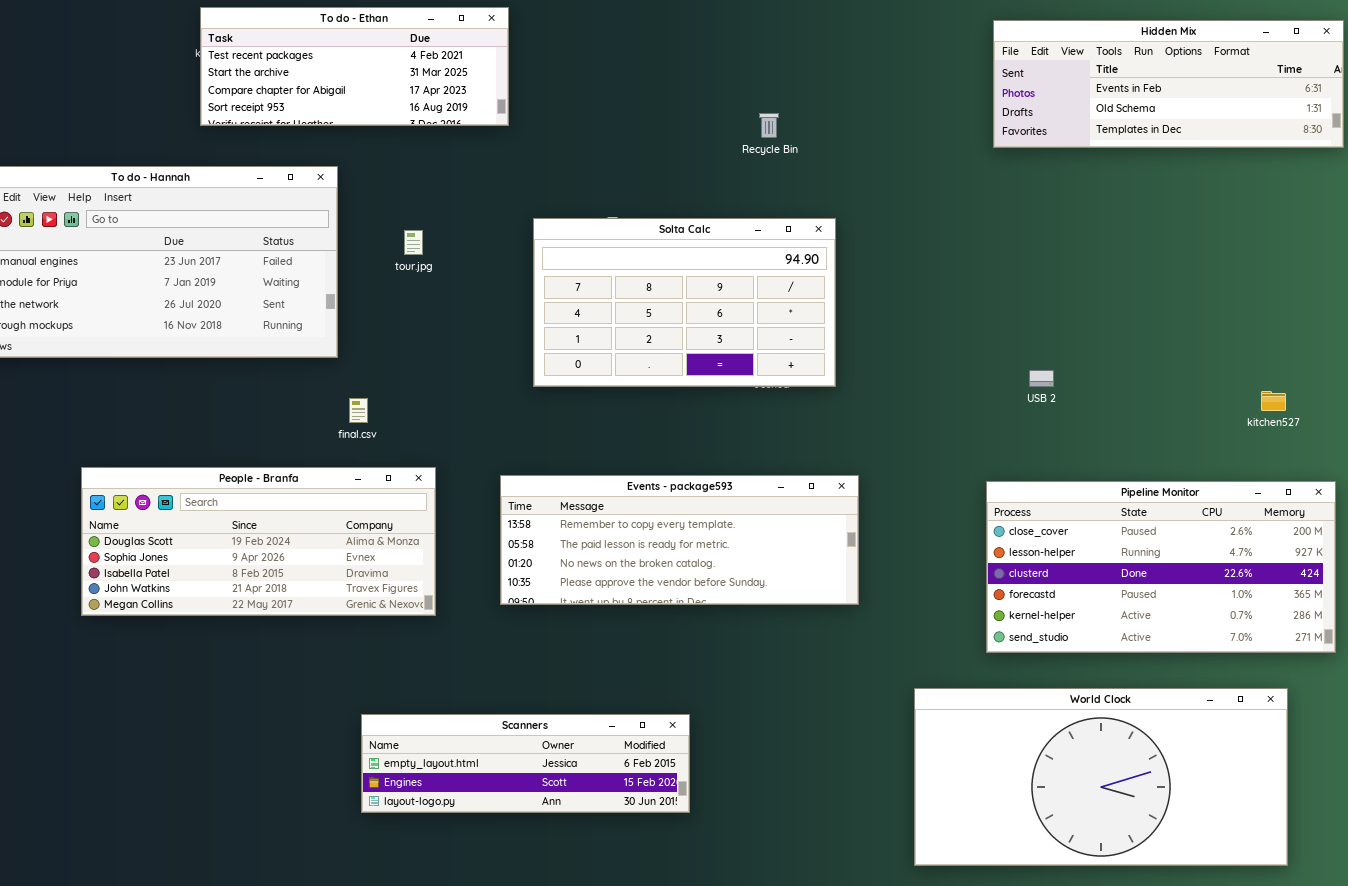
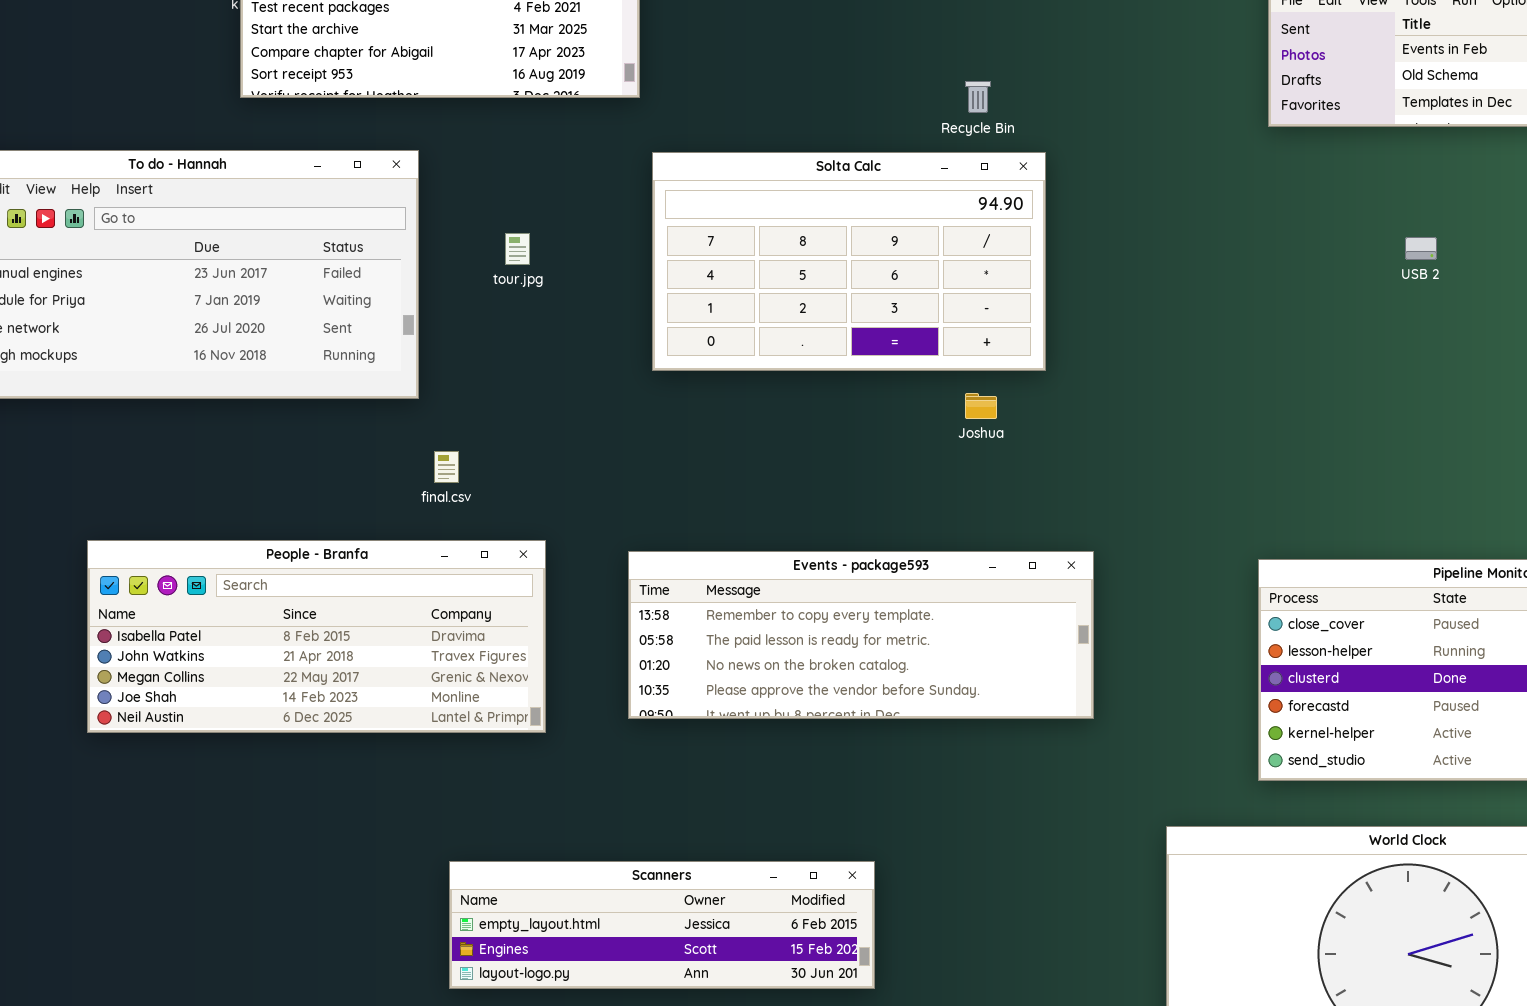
Solta Calc: [533,218,836,387] -> [652,152,1046,371], moved
USB 2: [1029,370,1054,387] -> [1405,237,1437,260], moved
People - Branfa: [81,467,436,616] -> [87,540,546,733], scrolled down 2 rows

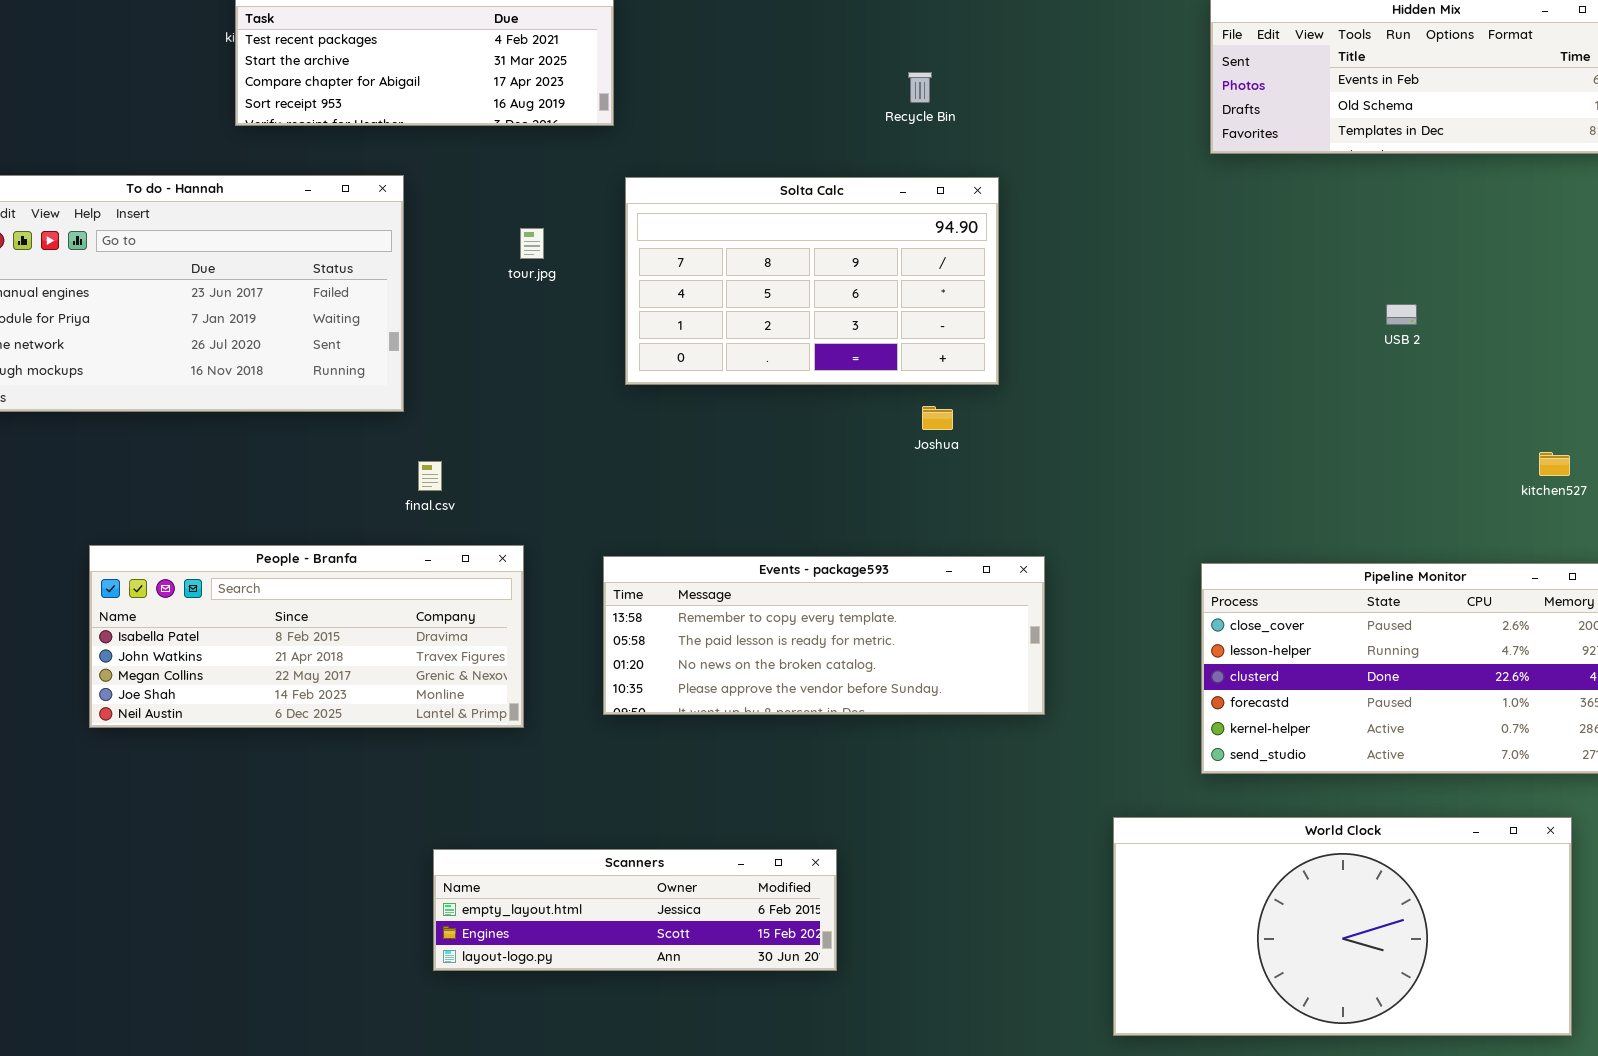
Recycle Bin: [965,81,991,113] -> [908,72,932,103], moved
tour.jpg: [505,233,530,265] -> [520,228,544,259], moved
USB 2: [1405,237,1437,260] -> [1386,304,1417,325], moved

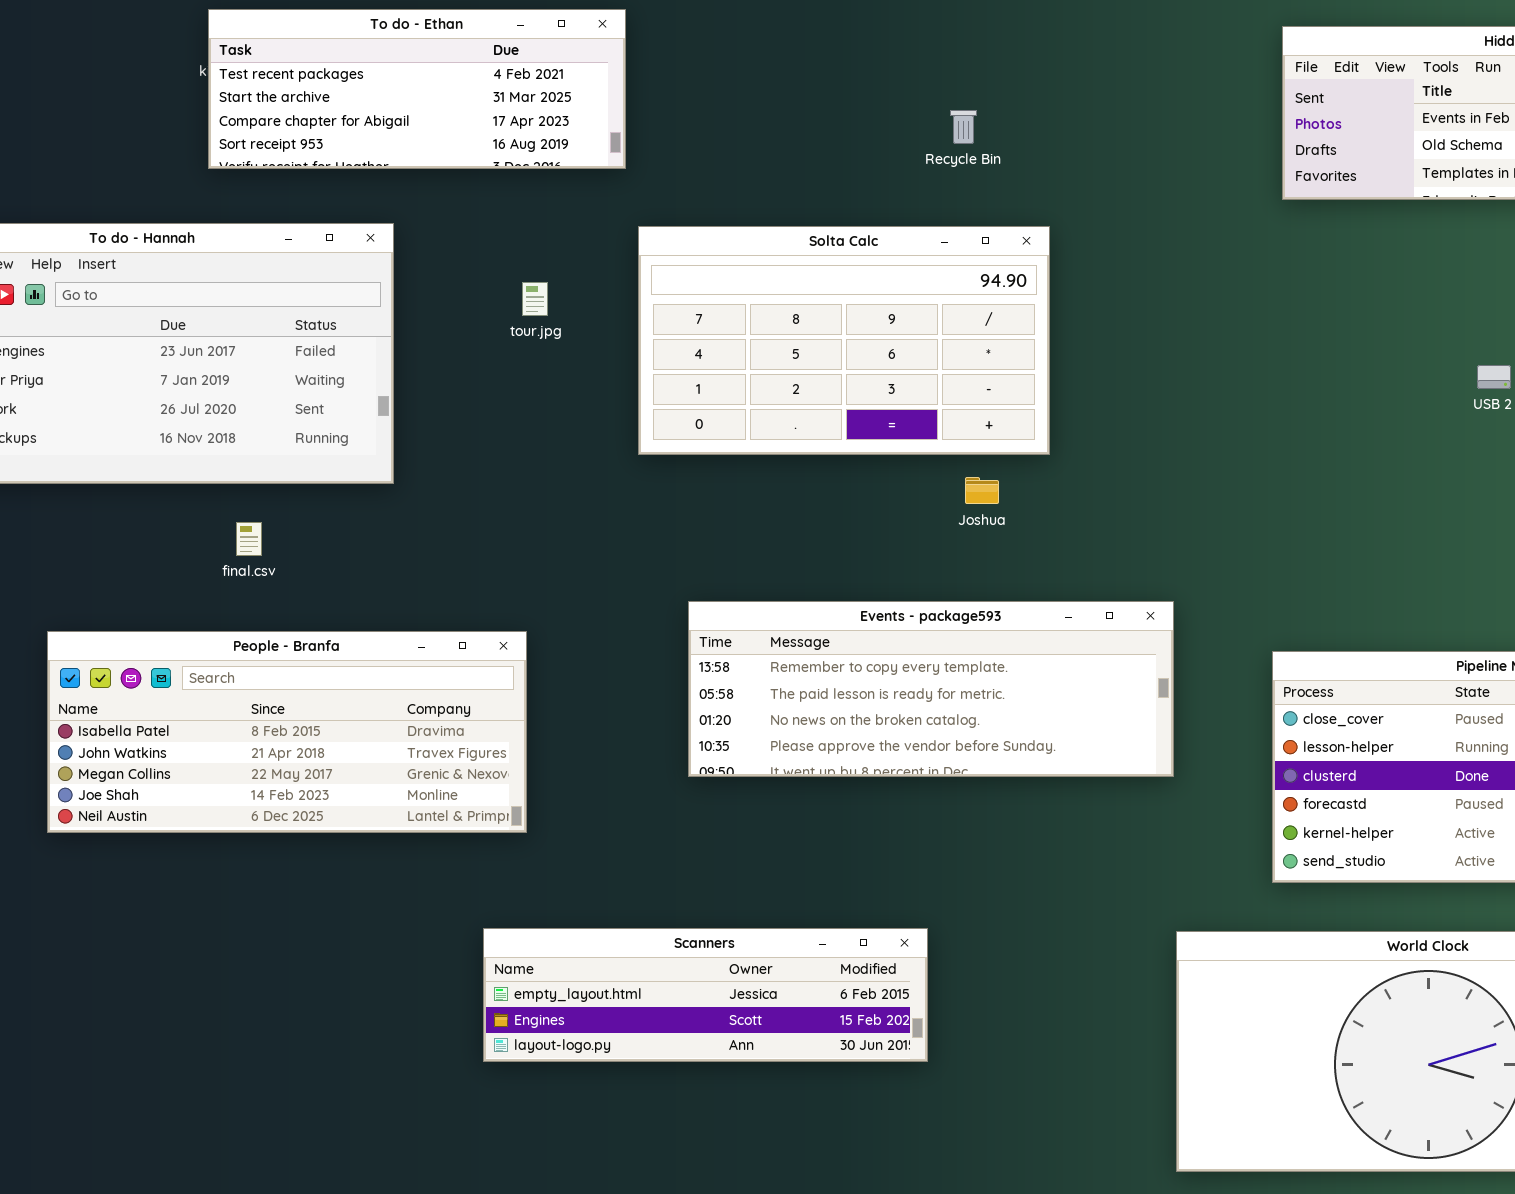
final.csv: [418,461,442,491] -> [236,522,262,556], moved
Events - package593: [603,556,1045,715] -> [688,601,1174,777], moved
Scanners: [433,849,837,971] -> [483,928,928,1062], moved

